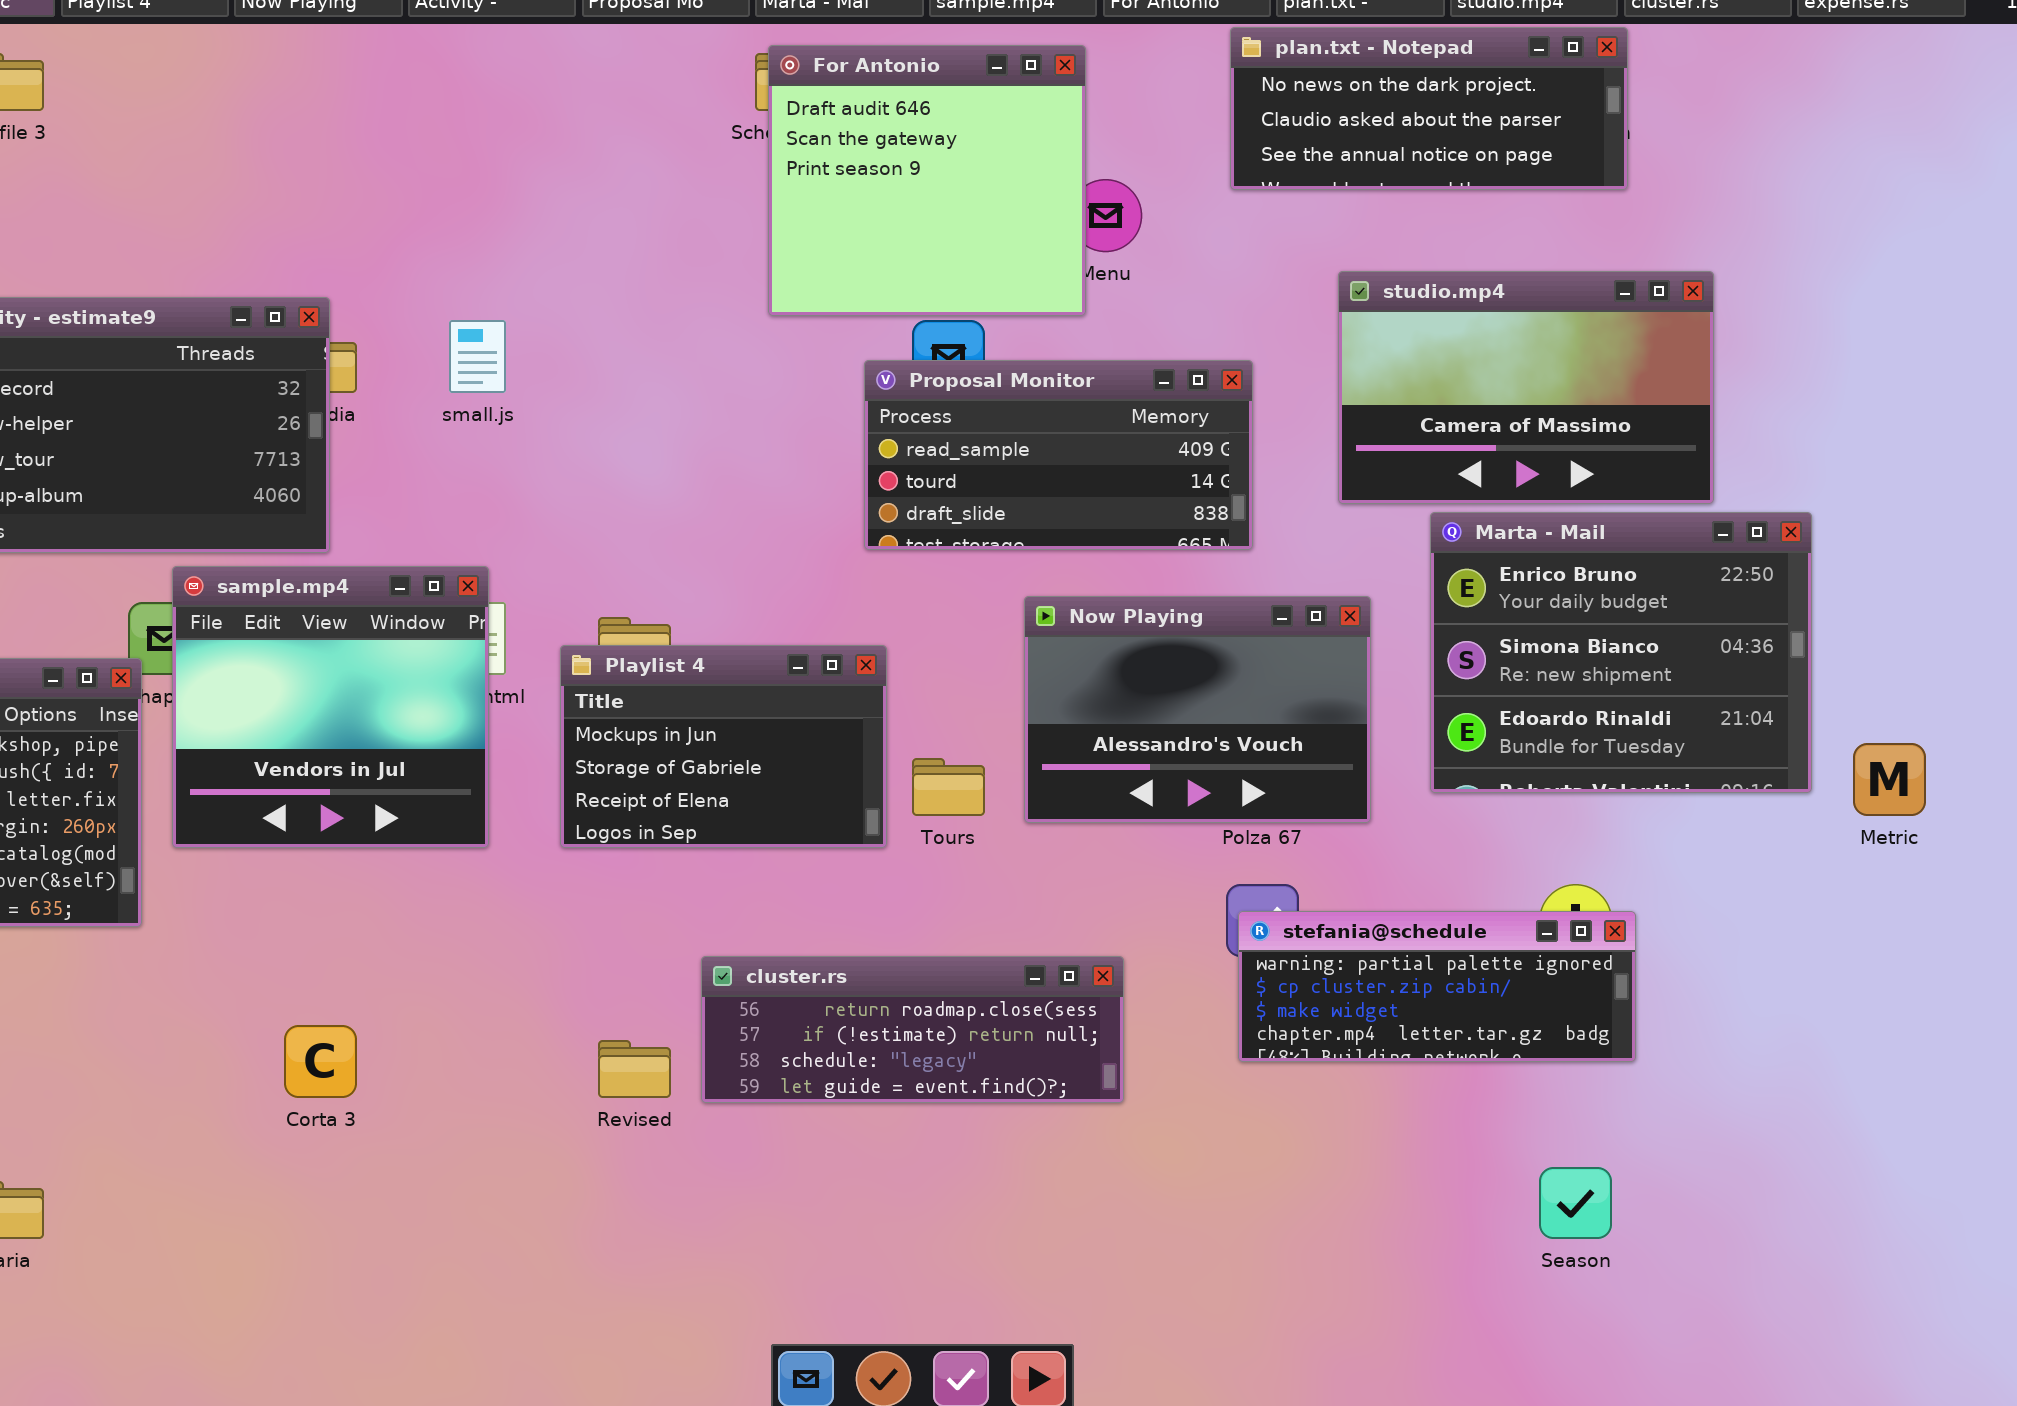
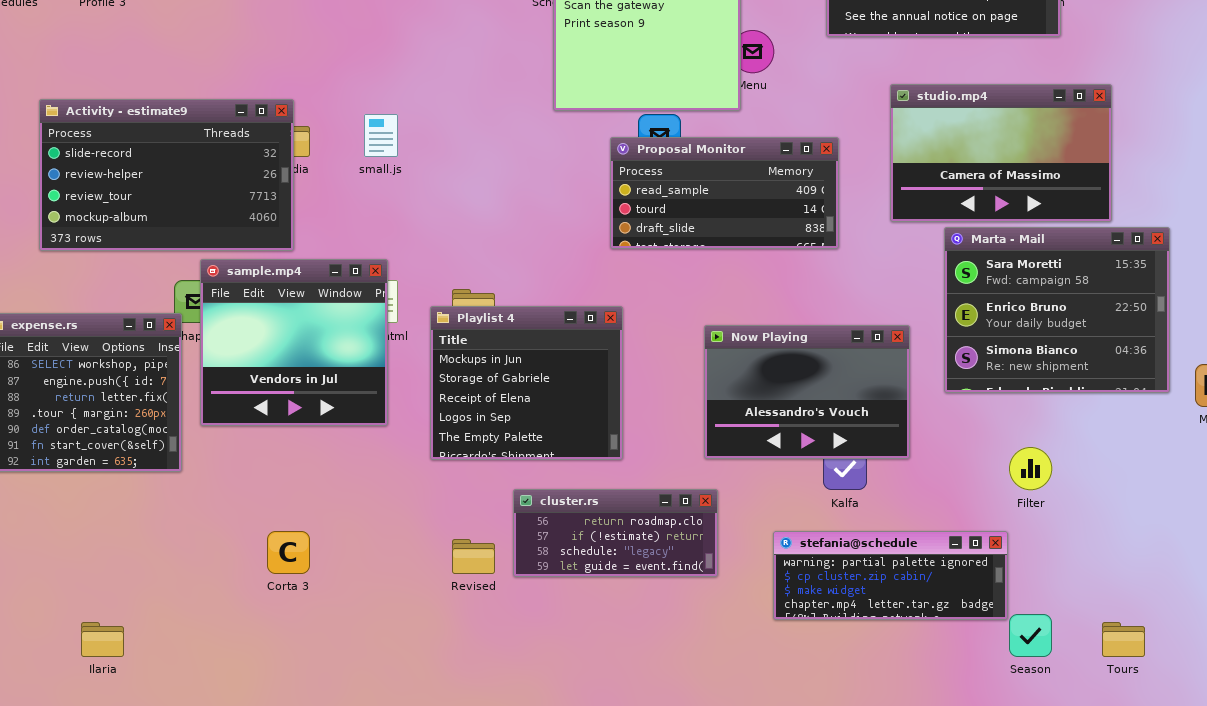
Marta - Mail: [1430,512,1812,793] -> [944,227,1170,393], scrolled up 1 row
Now Playing: [1024,596,1371,823] -> [704,325,910,459], moved
Playlist 4: [560,645,887,848] -> [430,306,623,460], resized
Tours: [912,758,985,816] -> [1102,622,1145,657], moved
stefania@schedule: [1238,911,1636,1062] -> [773,531,1008,620], moved
cluster.rs: [701,956,1124,1103] -> [513,489,718,577], resized

